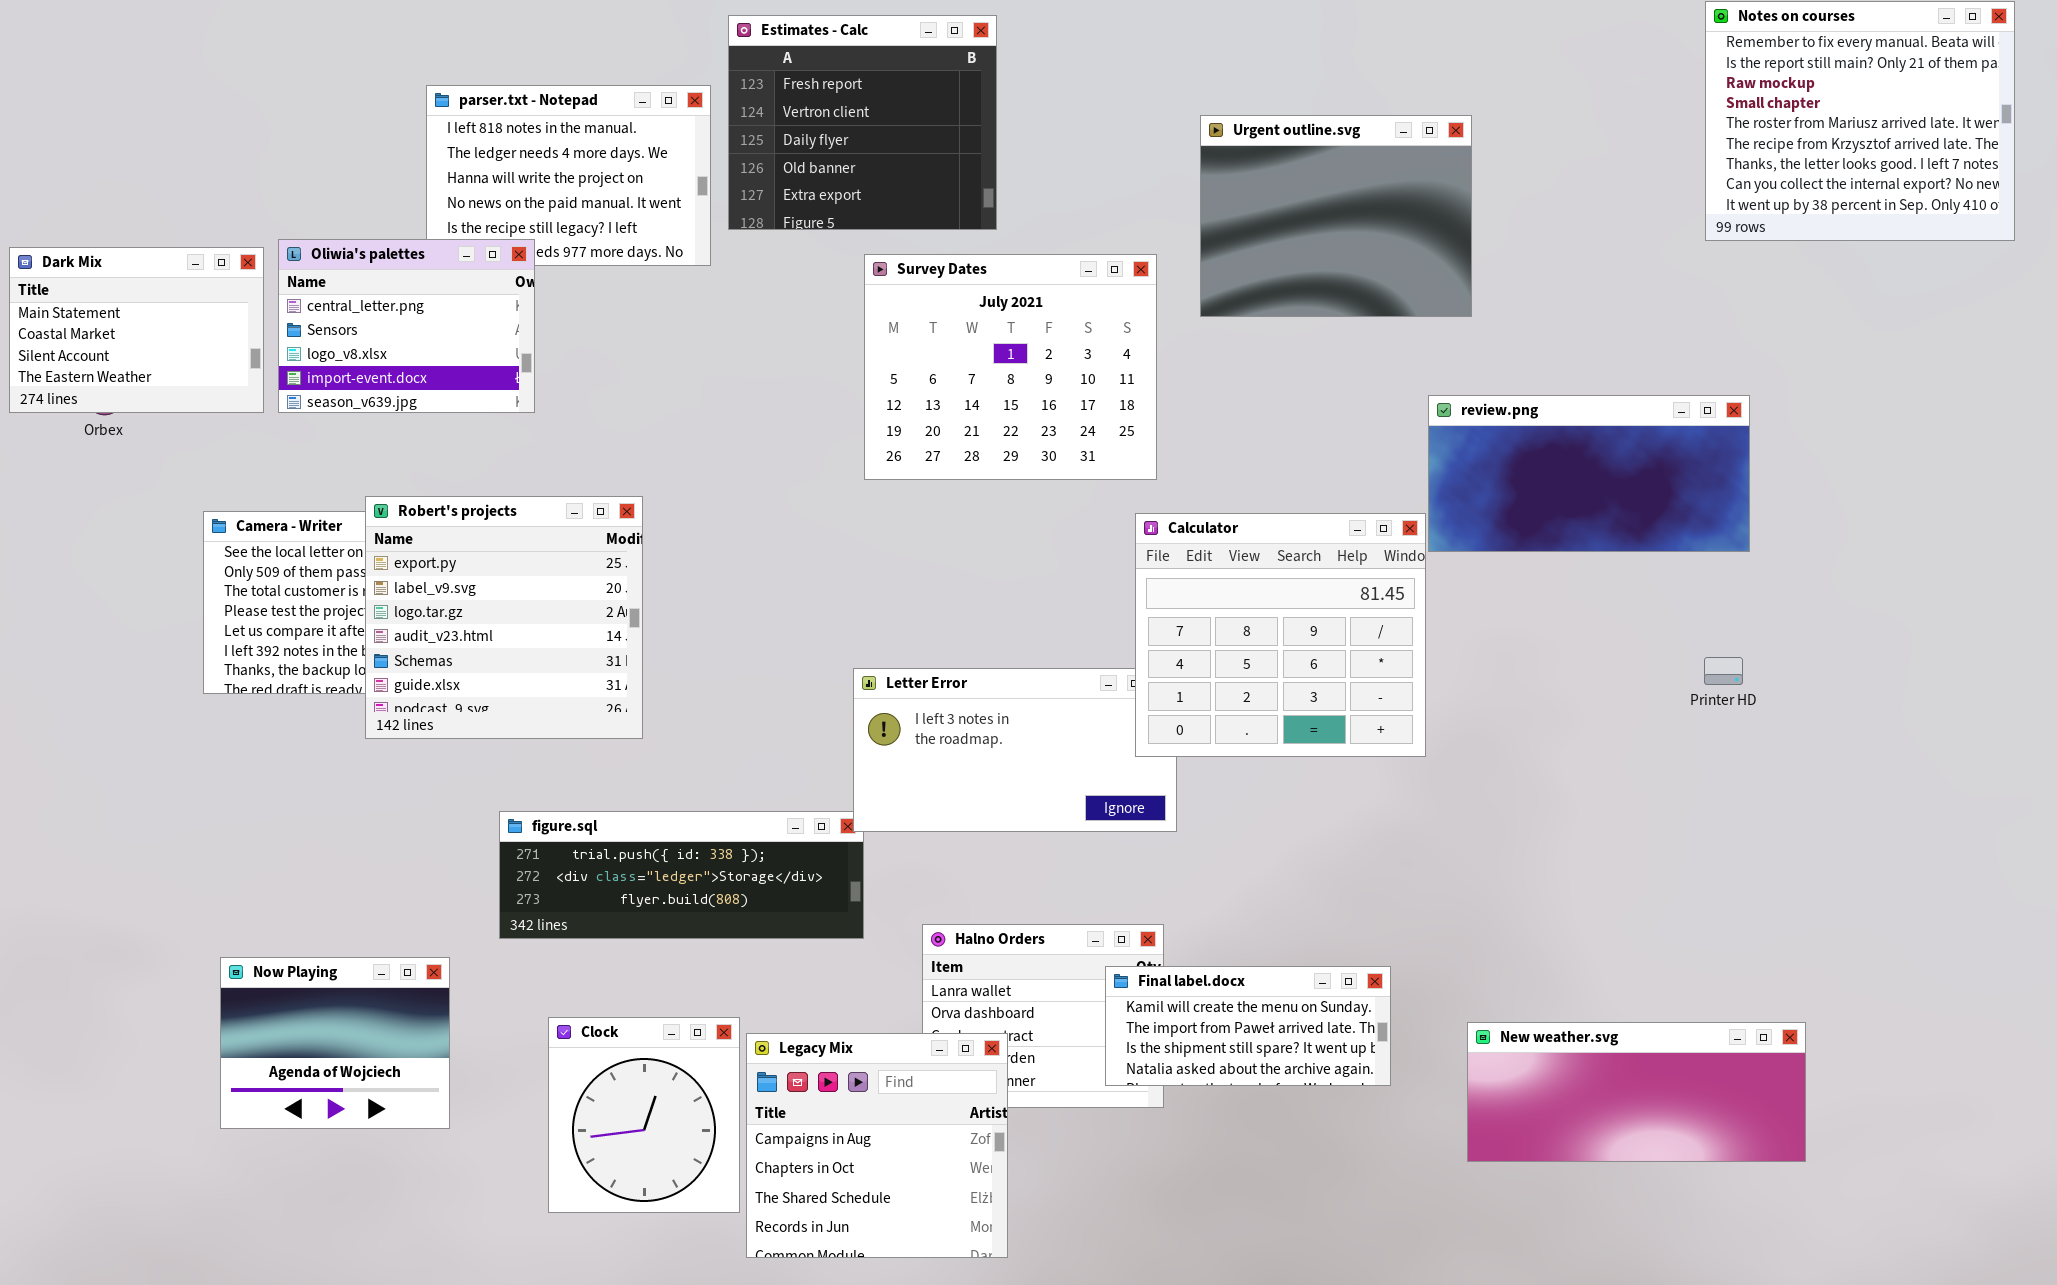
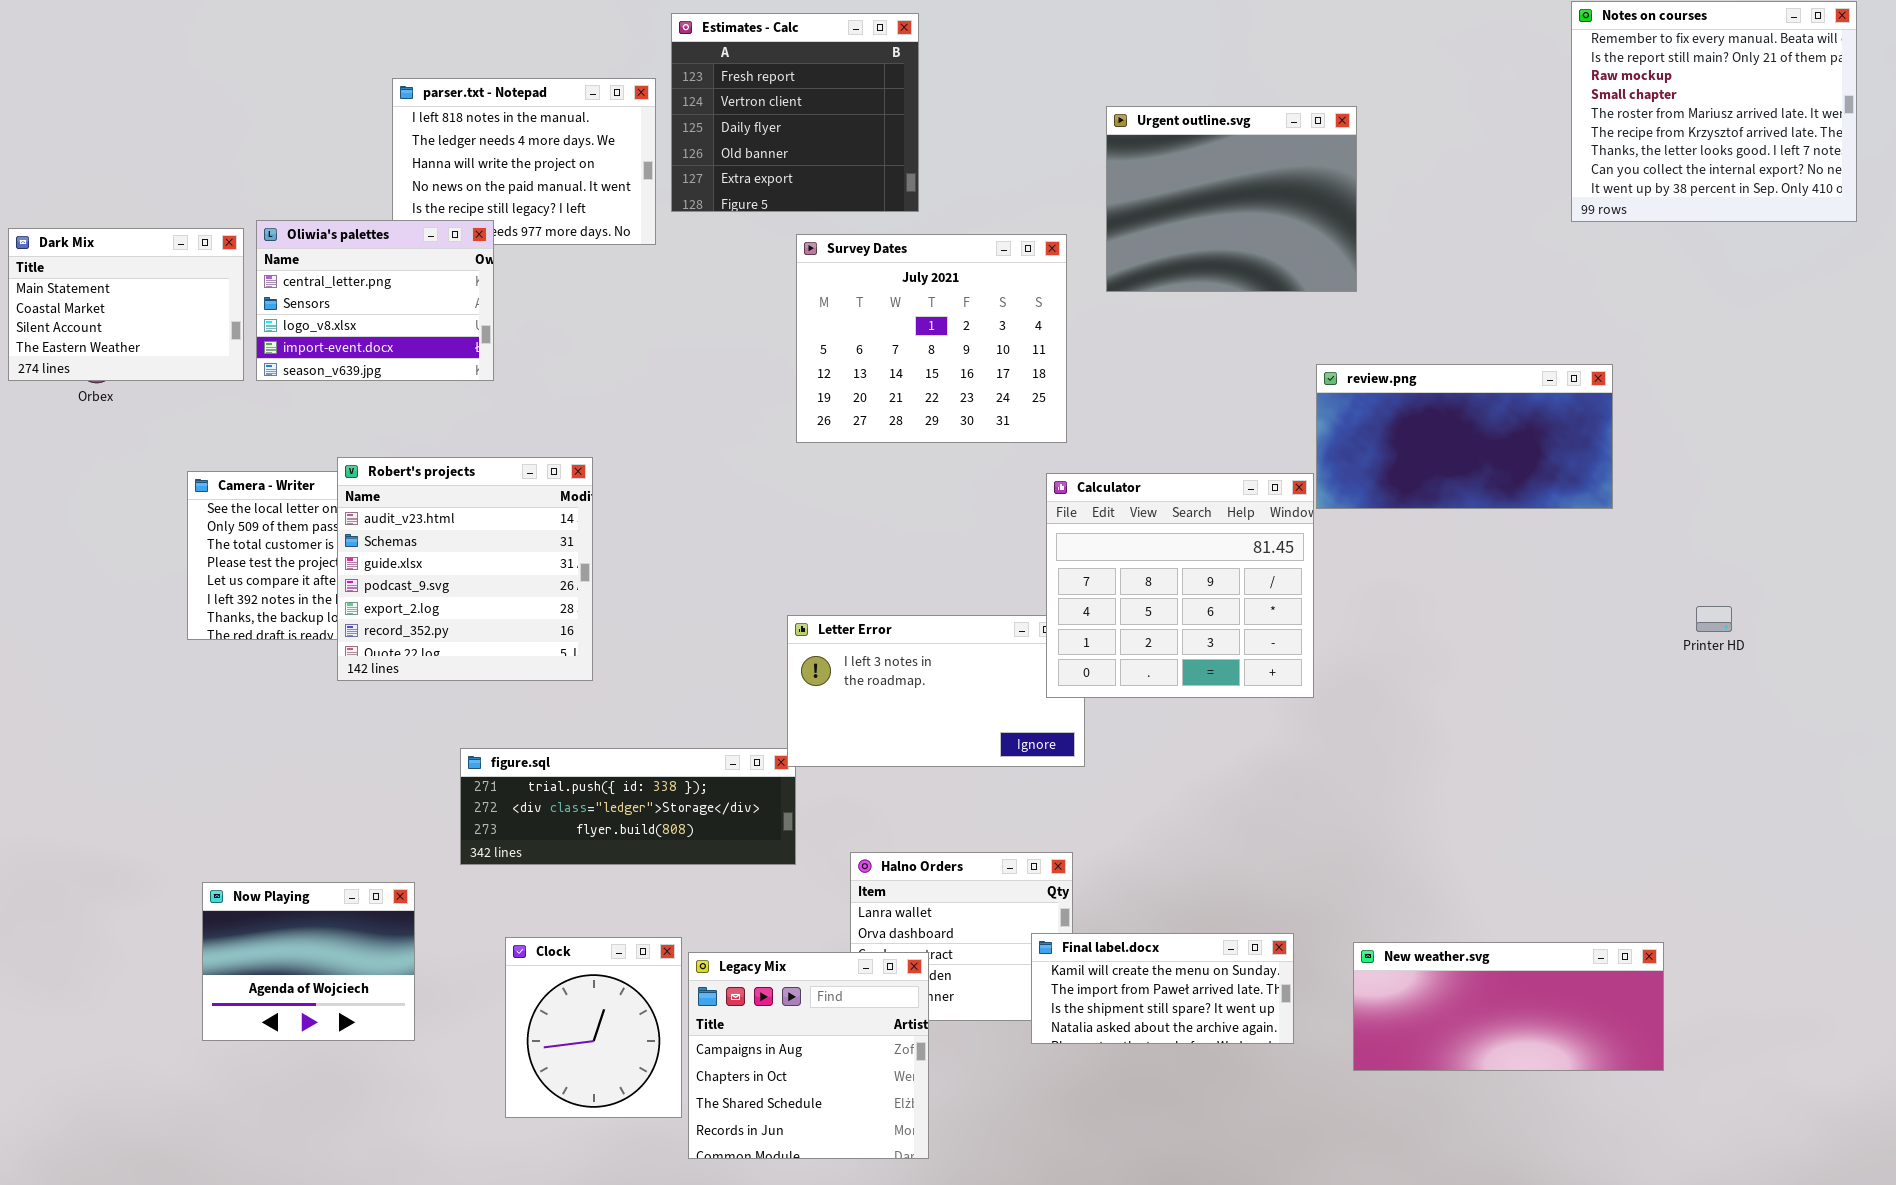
Robert's projects: [365,496,643,739] -> [337,457,593,681], scrolled down 3 rows
Printer HD: [1704,657,1743,685] -> [1696,606,1732,632], moved
Final label.docx: [1105,966,1391,1086] -> [1031,933,1294,1044], moved

